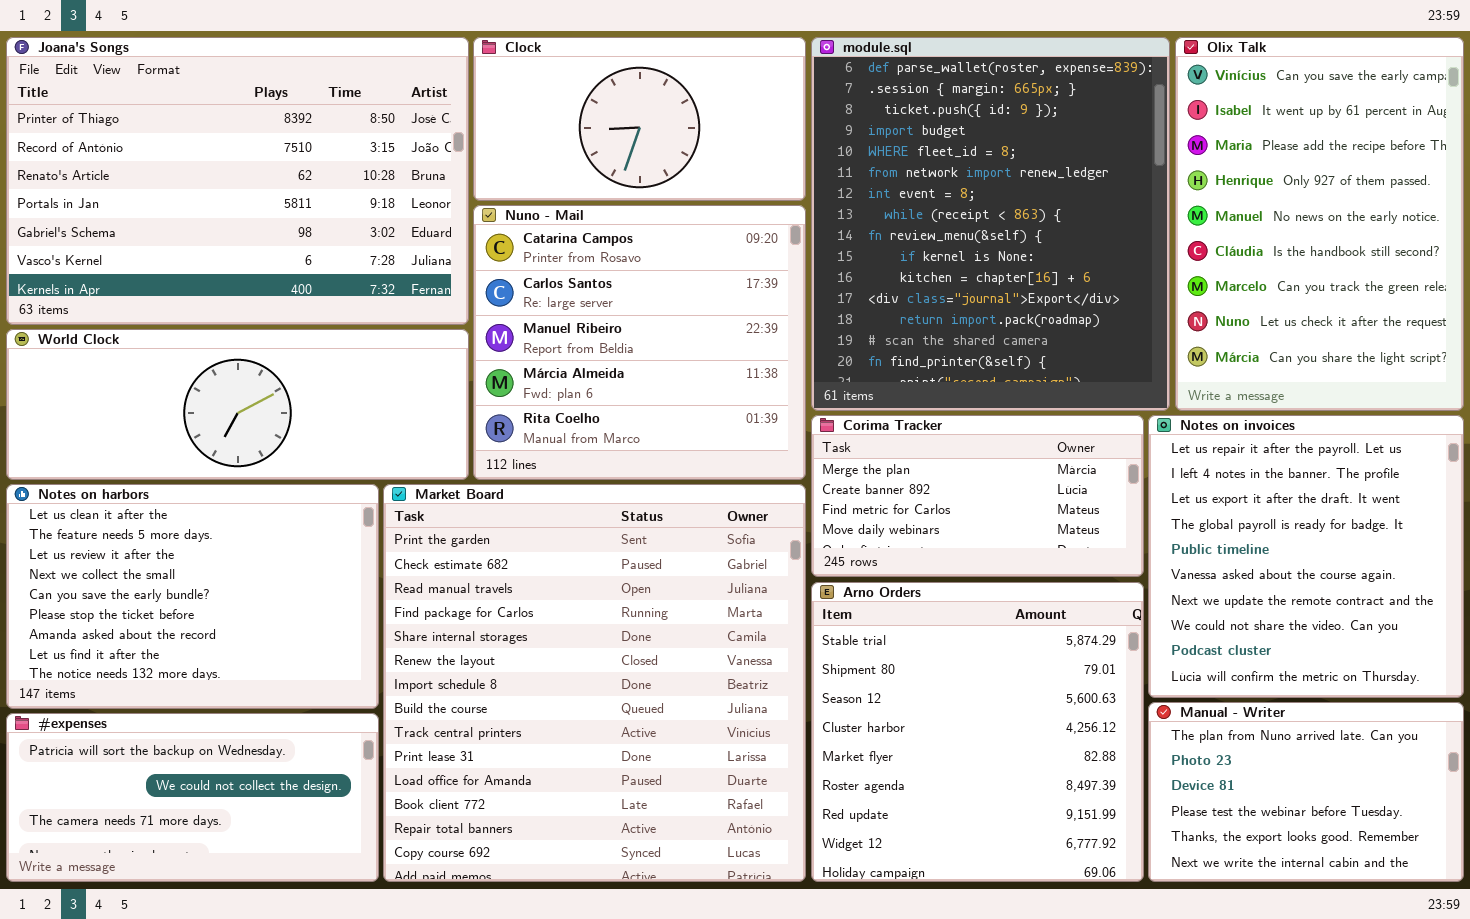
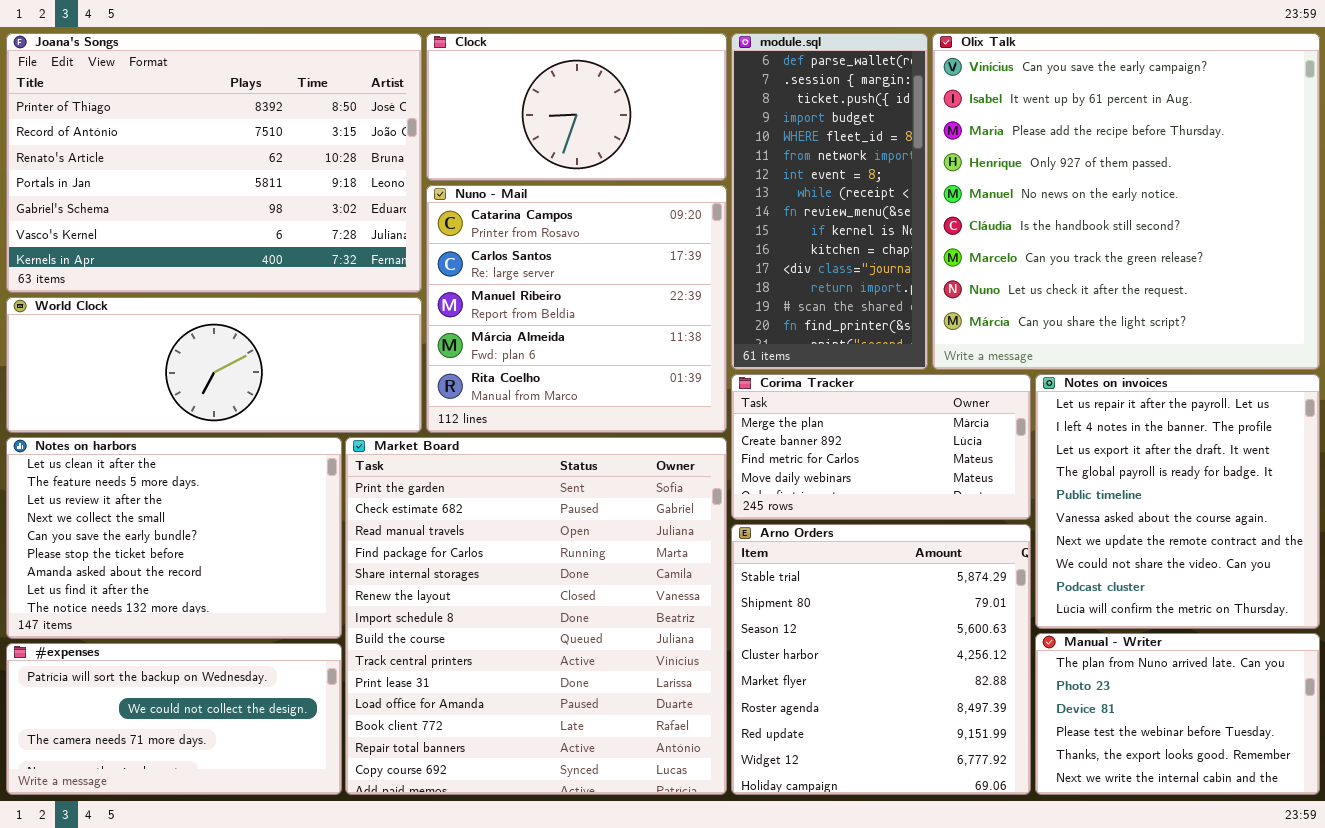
module.sql: [811,37,1170,411] -> [731,33,928,370], resized
Olix Talk: [1175,37,1464,411] -> [932,33,1320,370], resized

